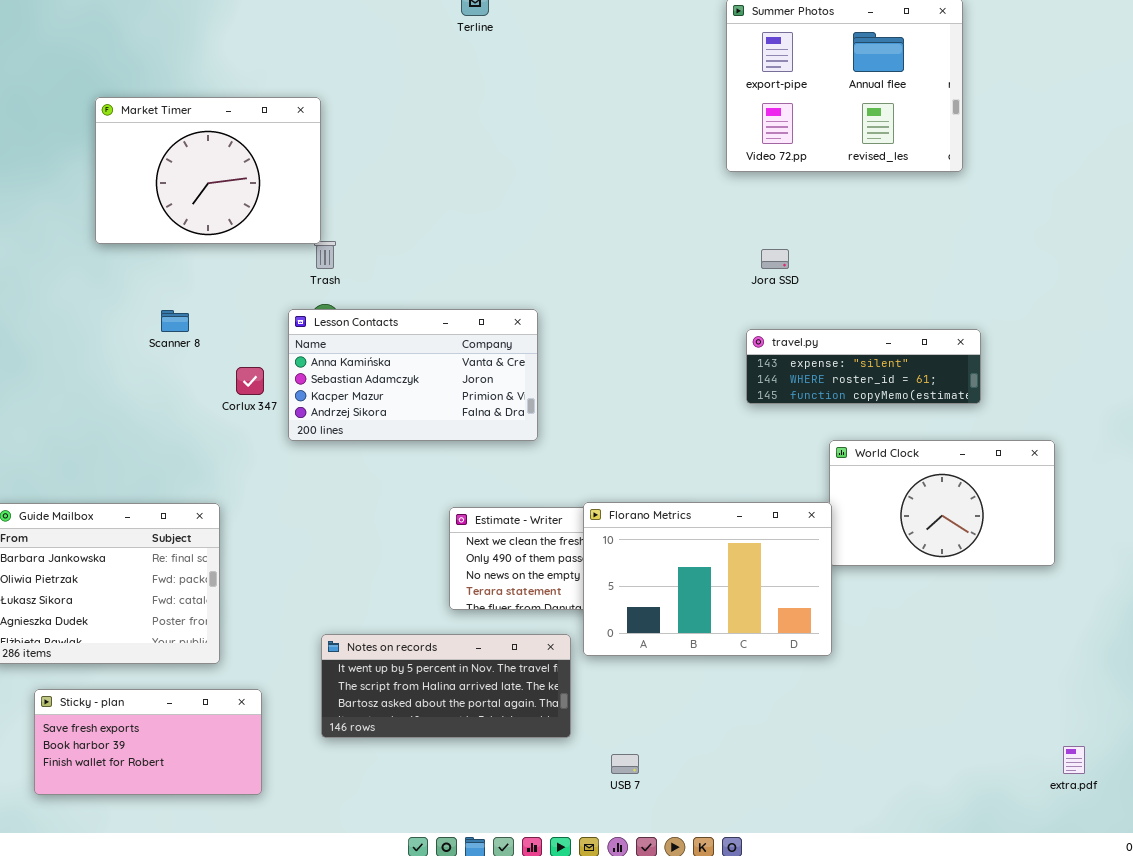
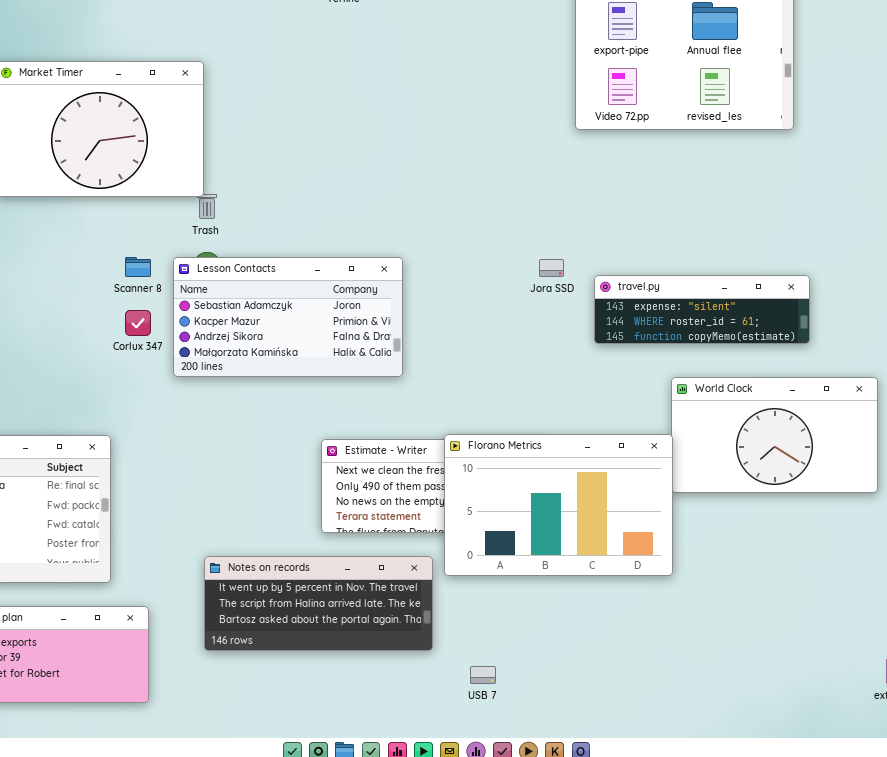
Jora SSD: [761,249,789,269] -> [539,259,564,277], moved
Lesson Contacts: [288,309,538,441] -> [173,257,403,377], scrolled down 1 row
Scanner 8: [161,310,189,332] -> [125,257,151,277], moved

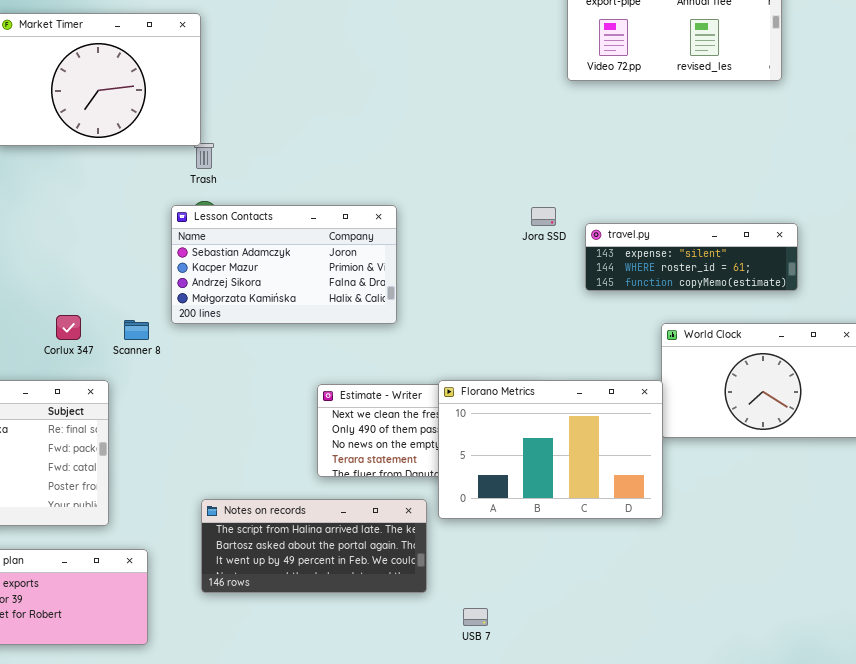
Scanner 8: [125,257,151,277] -> [124,320,149,340], moved
Corlux 347: [125,310,151,336] -> [56,315,81,340], moved
Notes on records: [204,556,433,651] -> [201,499,427,593], scrolled down 1 row

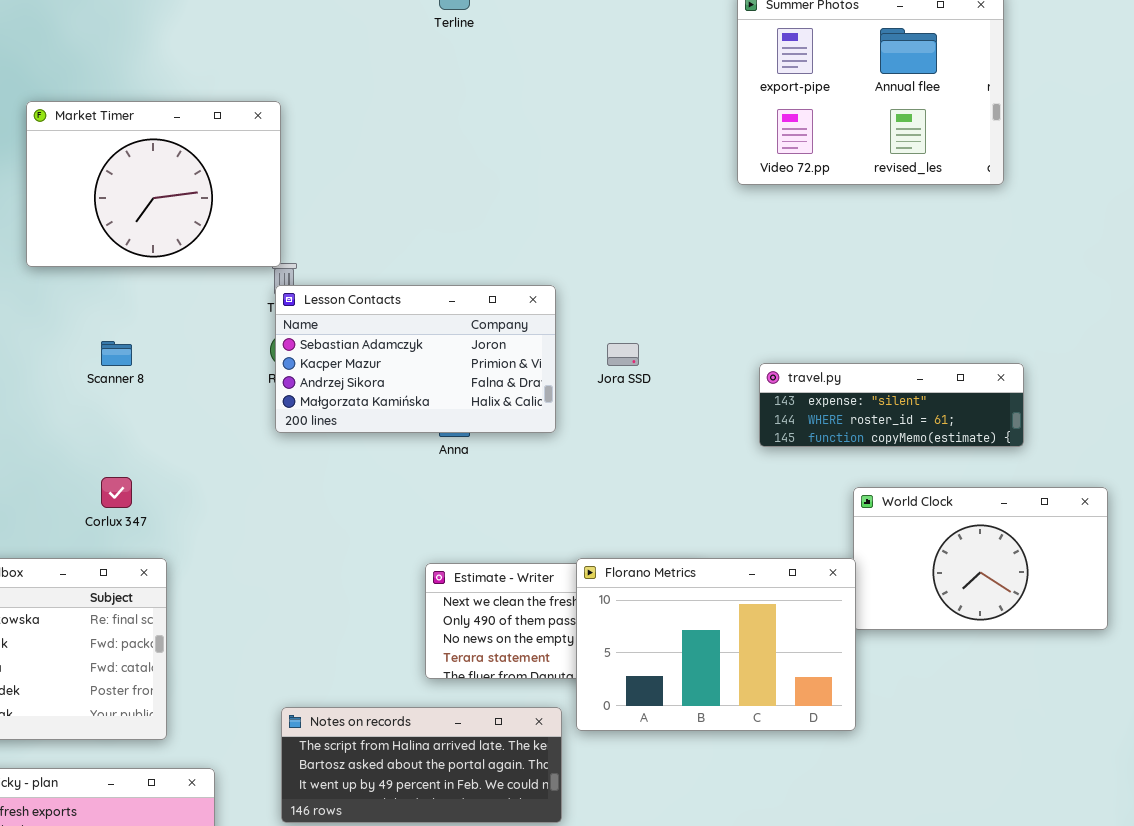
Lesson Contacts: [171,205,397,324] -> [275,285,556,433], moved
Jora SSD: [531,207,556,226] -> [607,343,639,366], moved
Scanner 8: [124,320,149,340] -> [101,341,132,366], moved

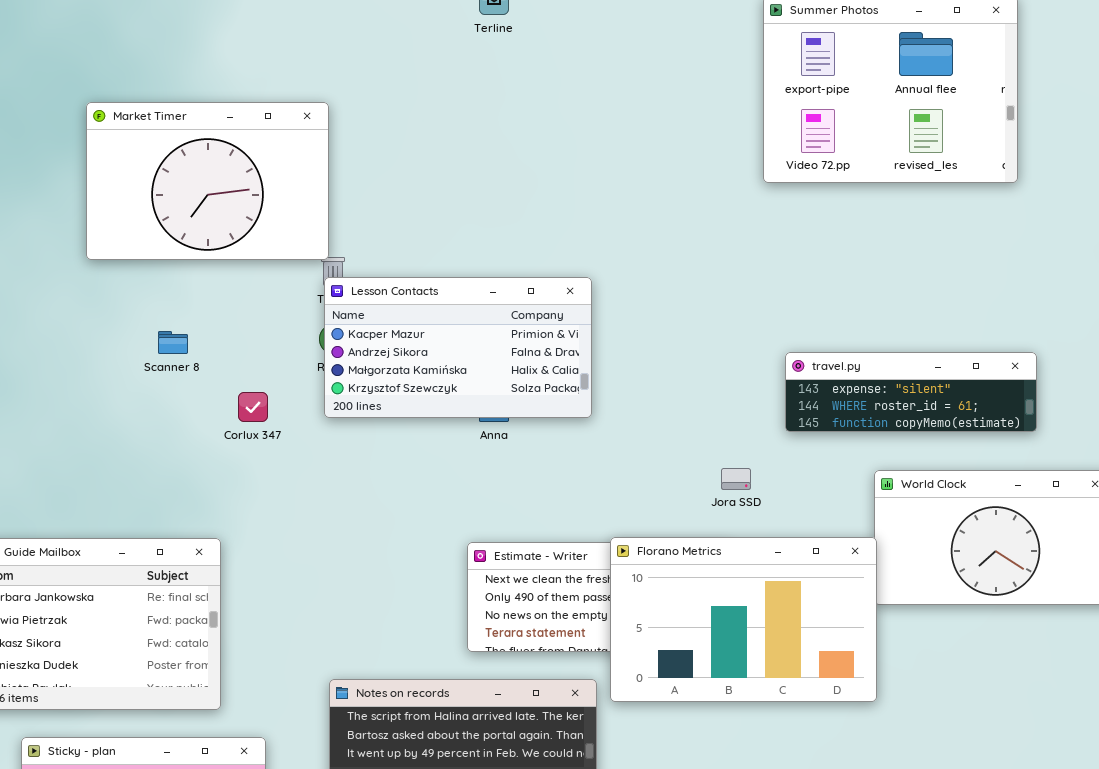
Lesson Contacts: [275,285,556,433] -> [324,277,592,418], scrolled down 1 row
Jora SSD: [607,343,639,366] -> [721,468,751,490], moved
Corlux 347: [101,477,132,508] -> [238,392,268,422], moved

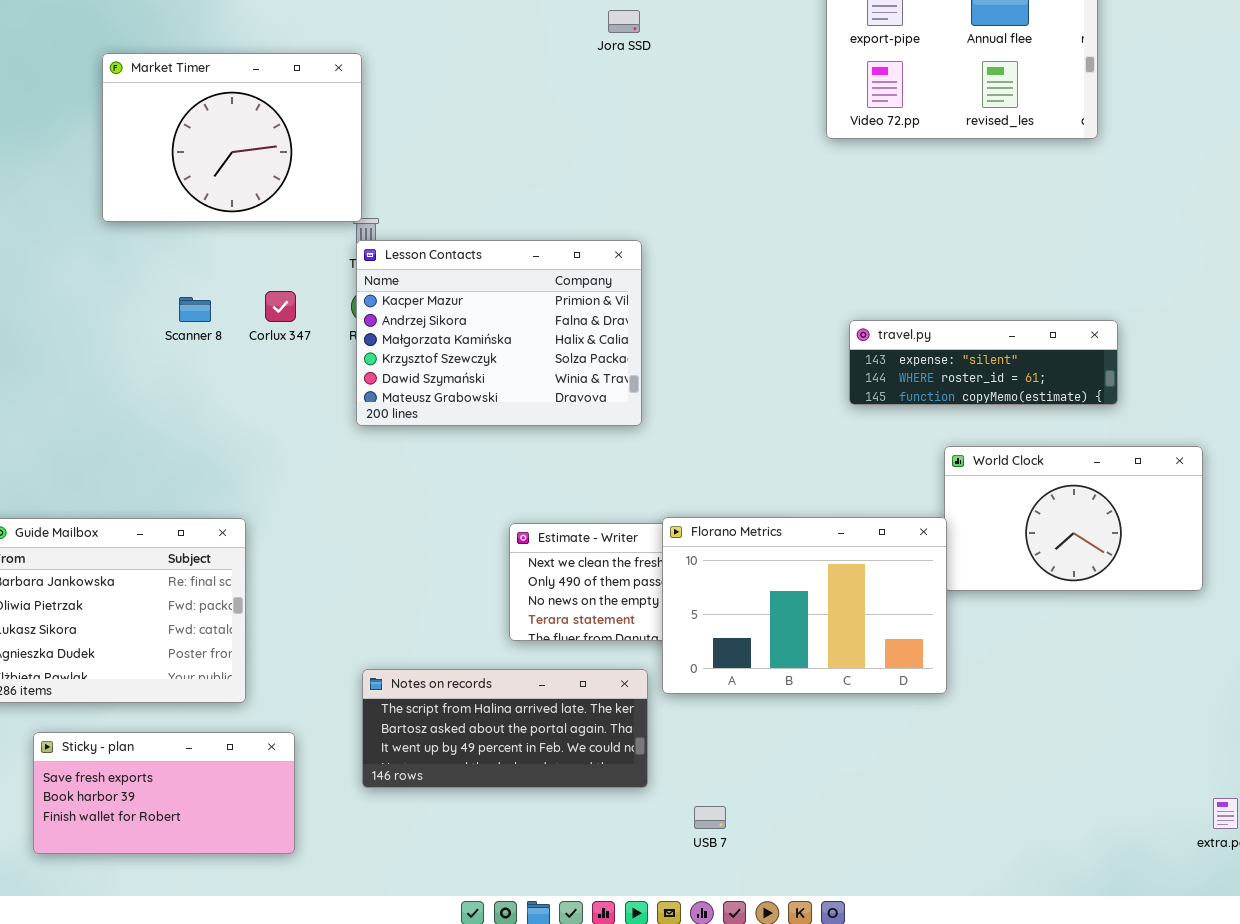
Lesson Contacts: [324,277,592,418] -> [356,240,642,426], resized
Corlux 347: [238,392,268,422] -> [265,291,296,322], moved
Jora SSD: [721,468,751,490] -> [608,10,640,33], moved

